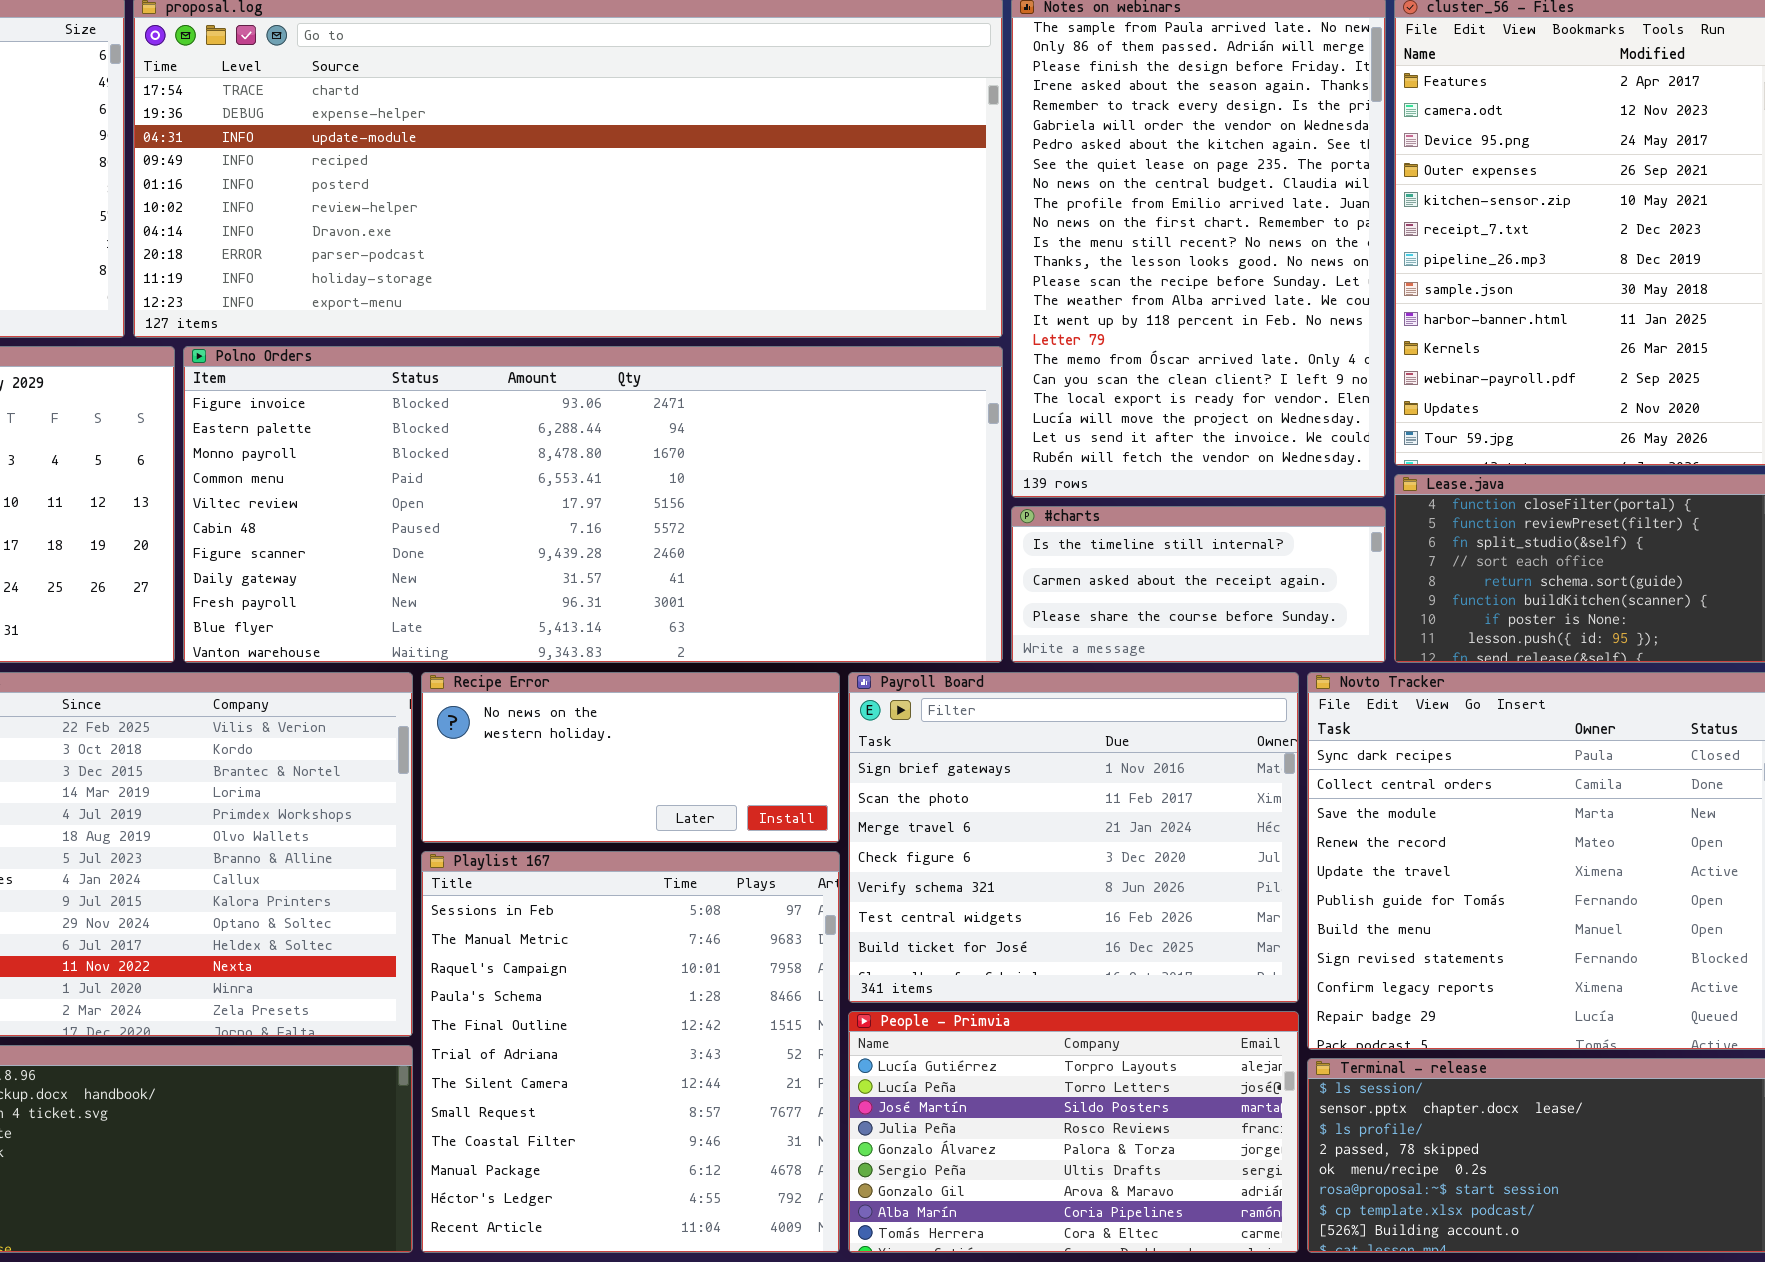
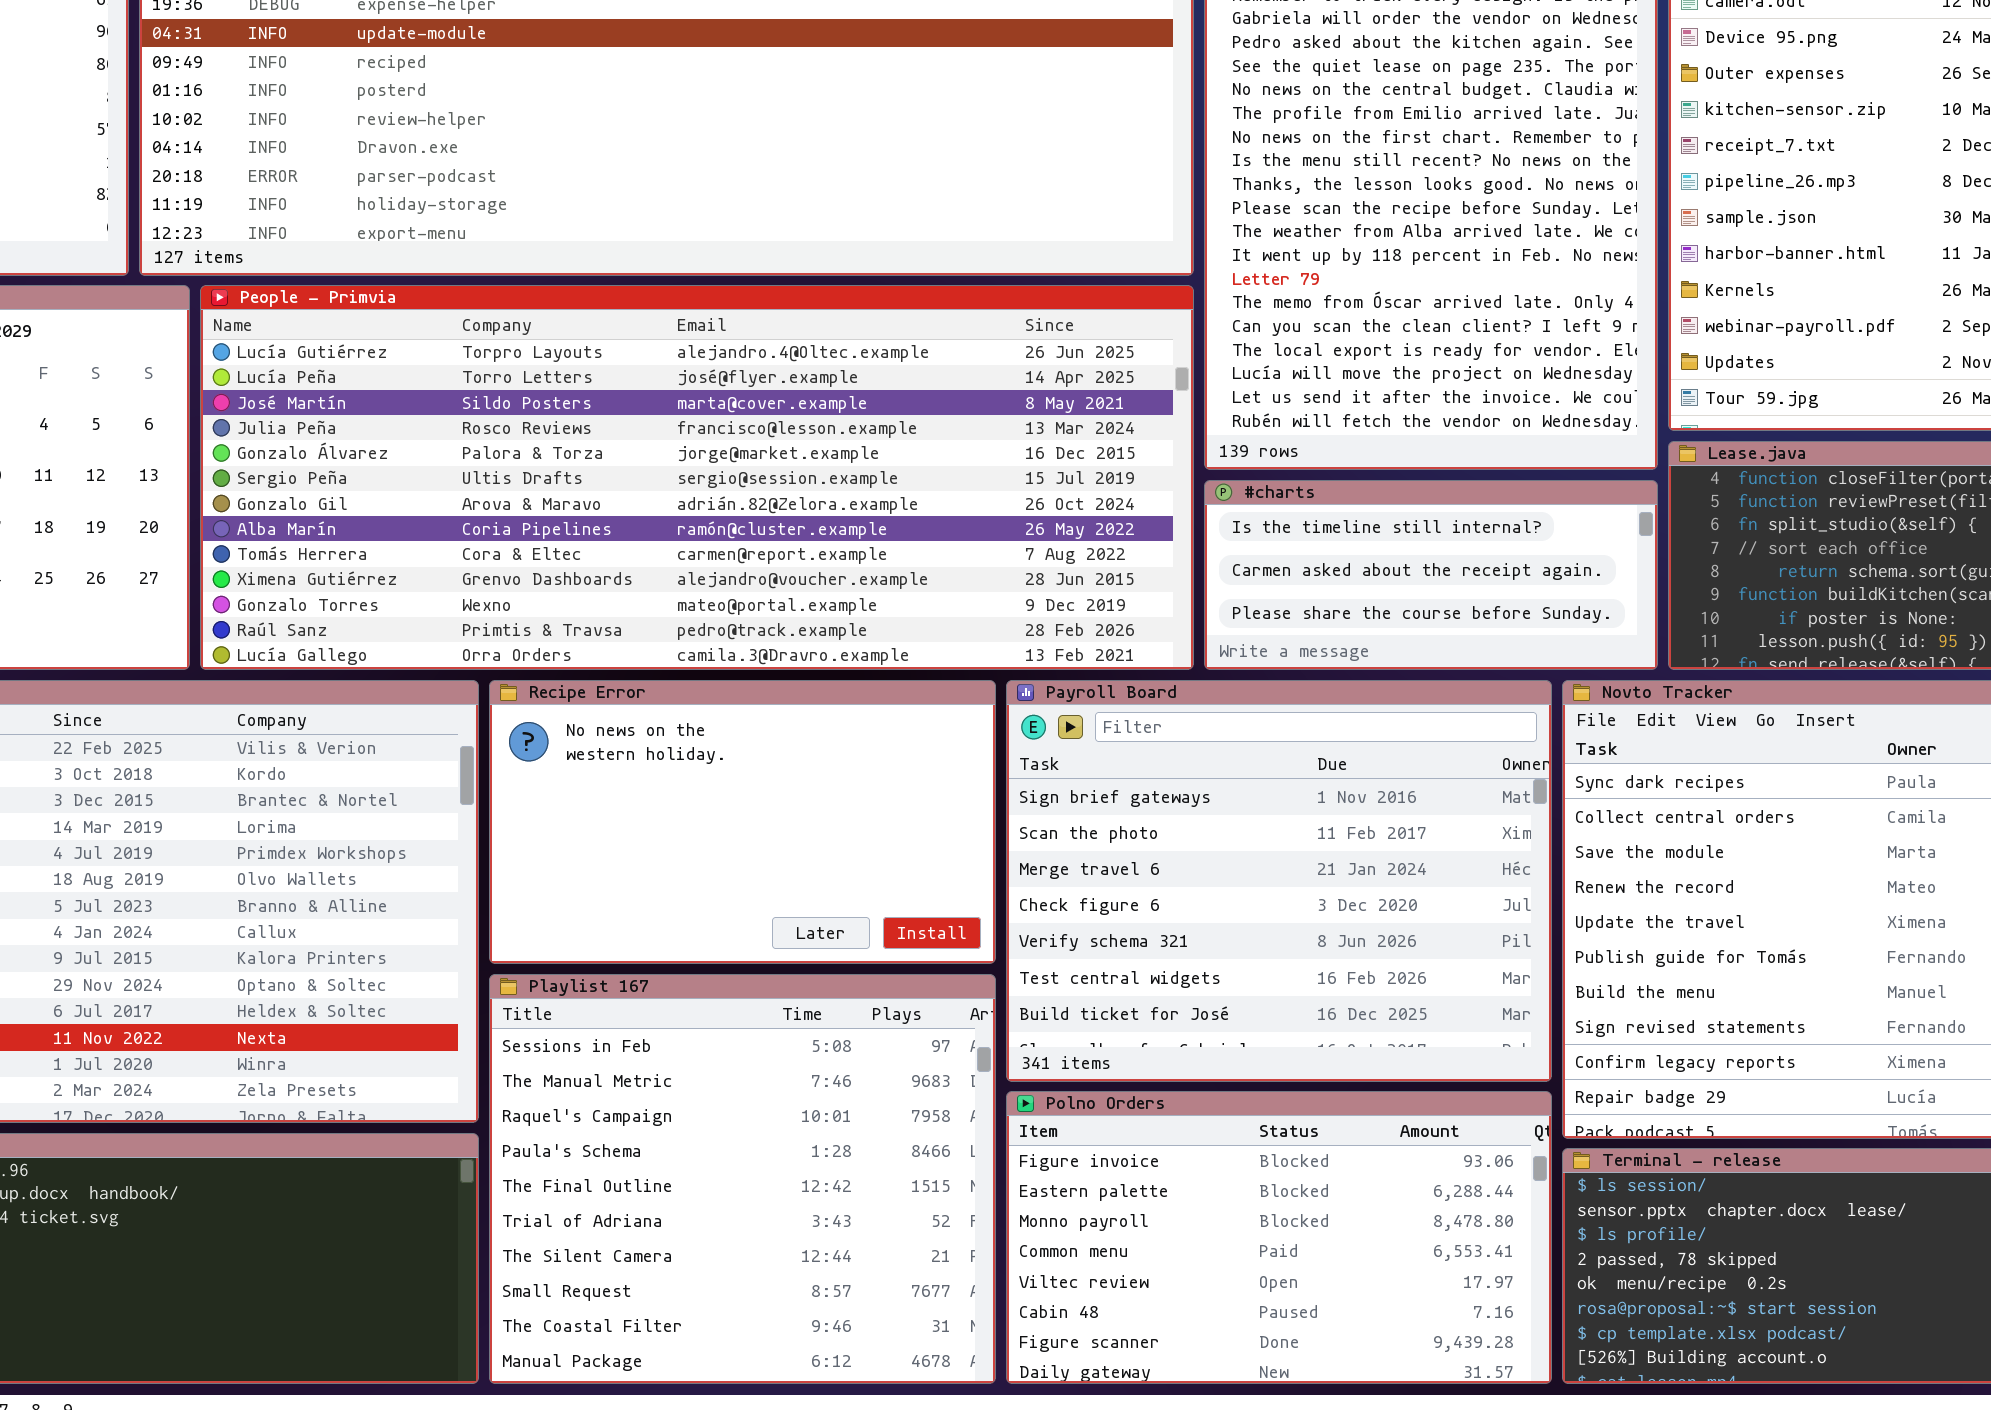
Polno Orders: [183,346,1003,663] -> [1006,1091,1552,1384], moved, resized
Recipe Error: [421,672,840,843] -> [489,680,996,964], resized
Playlist 167: [421,851,840,1253] -> [489,974,996,1384], resized
People - Primvia: [848,1011,1299,1253] -> [200,285,1194,670], moved, resized

